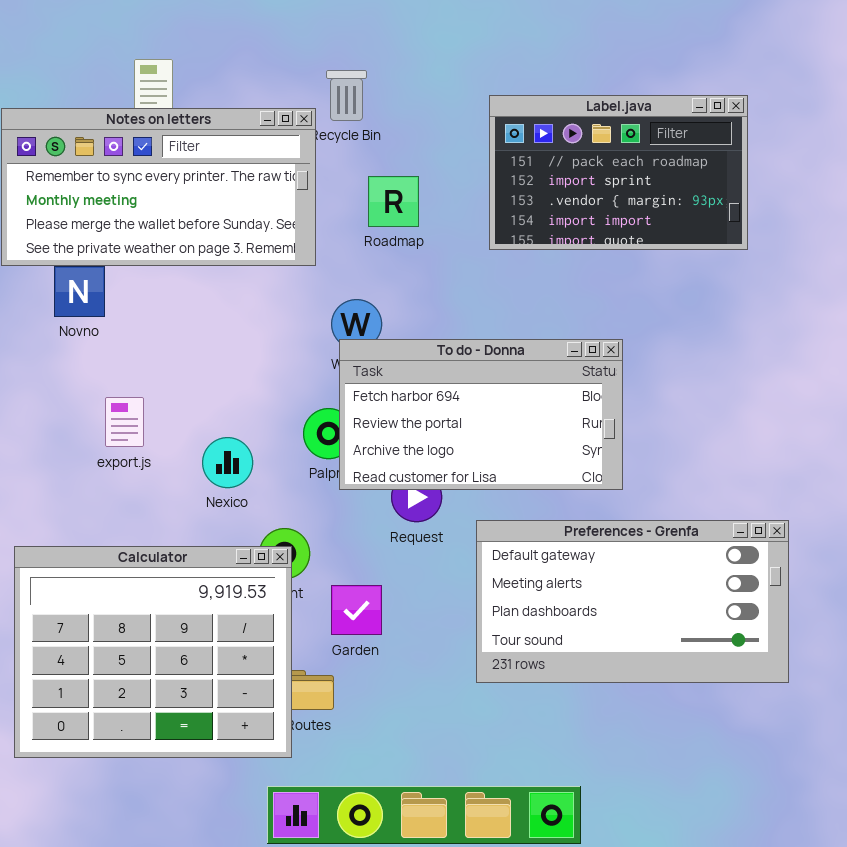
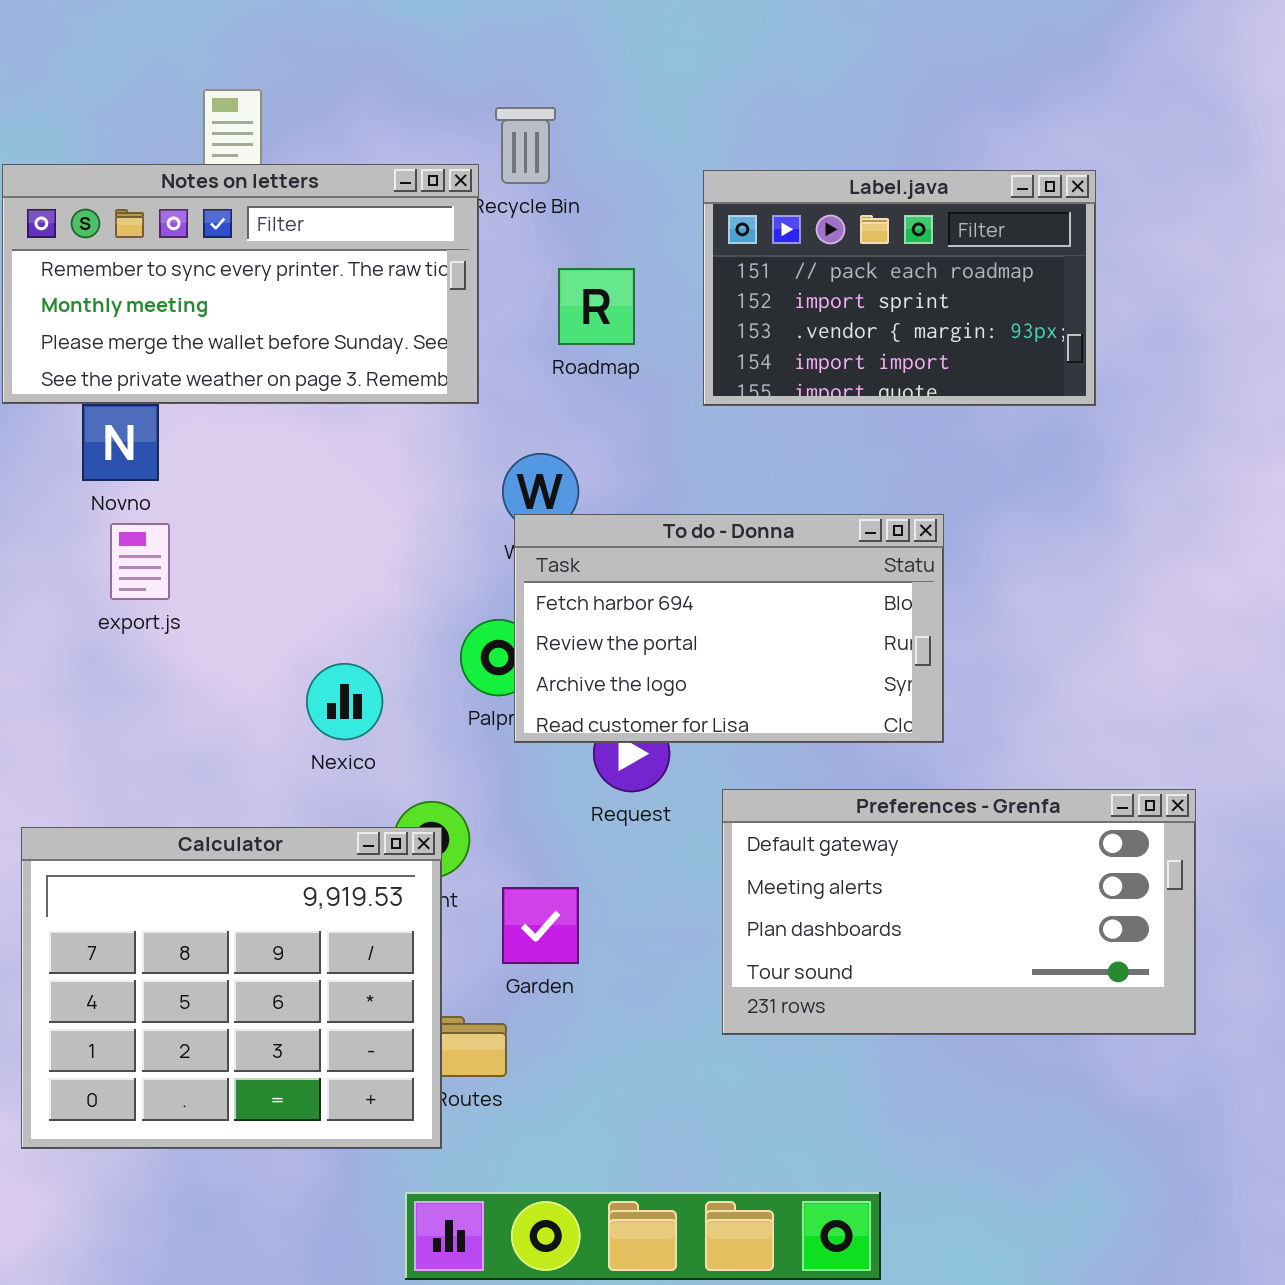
Label.java: [489,95,748,250] -> [703,170,1096,406], moved
export.js: [105,397,144,447] -> [110,523,170,600], moved

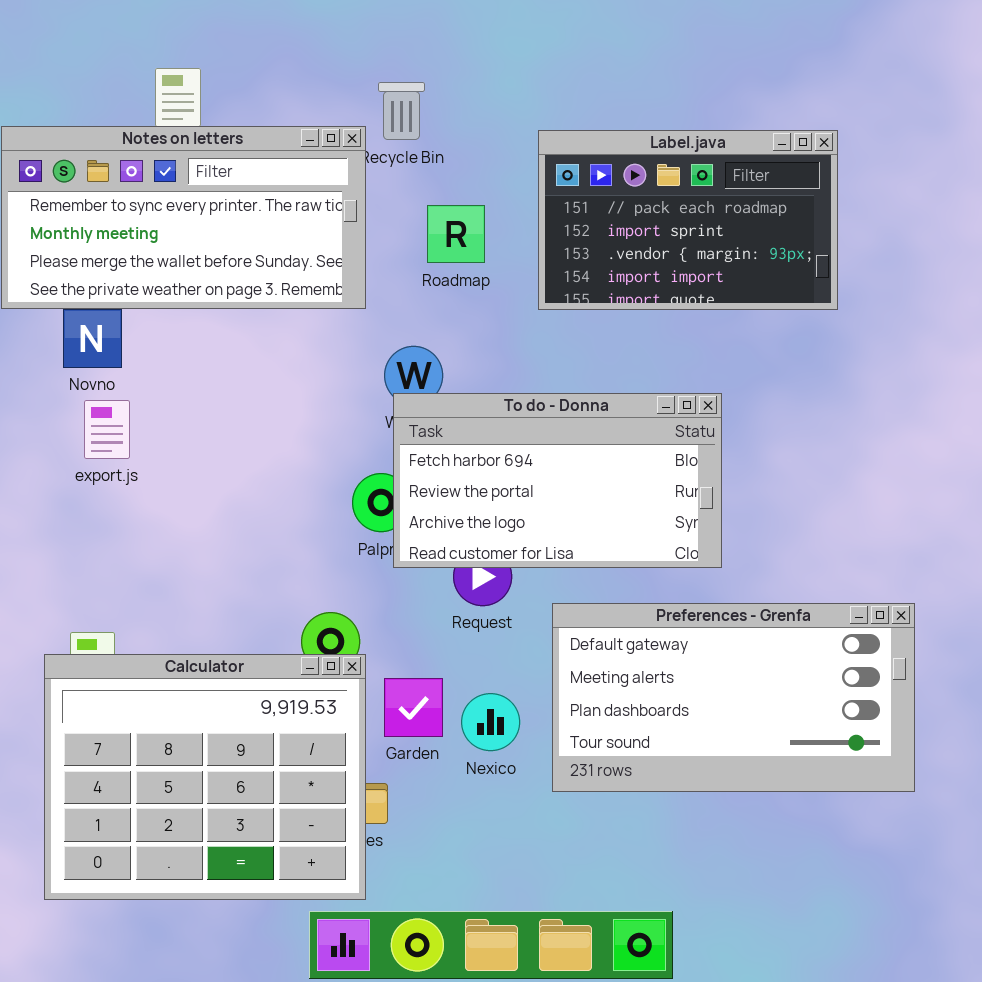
Nexico: [306,663,383,740] -> [461,693,520,751], moved
Calculator: [21,827,442,1149] -> [44,654,366,900], moved

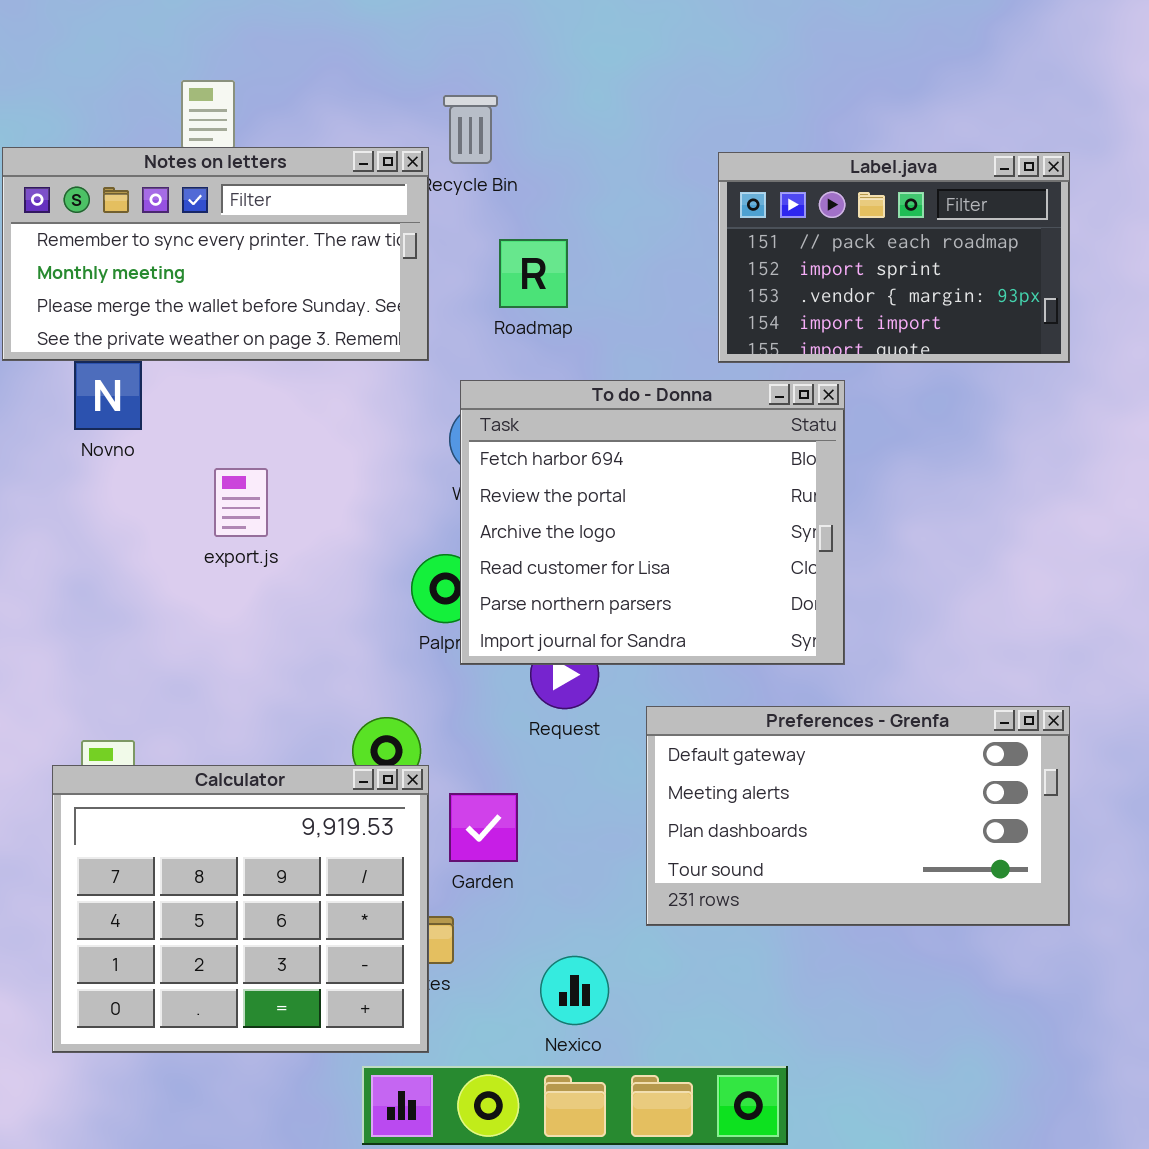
Label.java: [538,130,838,310] -> [718,152,1070,363], moved
To do - Donna: [393,393,722,568] -> [460,380,845,665], resized
export.js: [84,400,130,459] -> [214,468,268,537], moved
Nexico: [461,693,520,751] -> [540,956,609,1025], moved

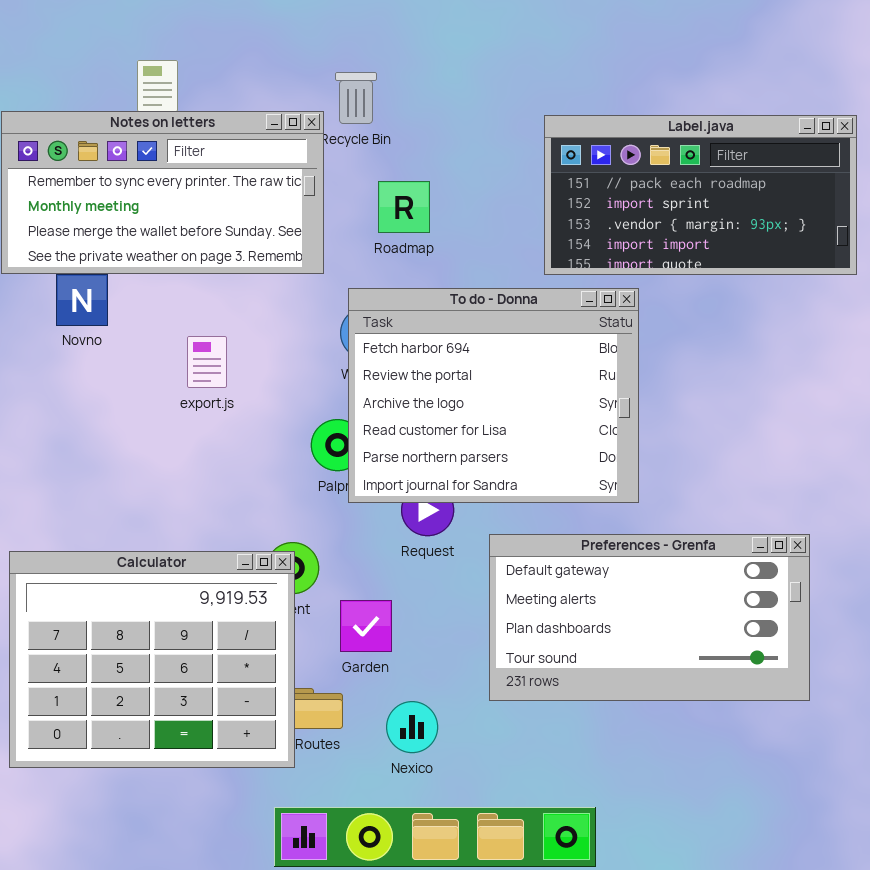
Label.java: [718,152,1070,363] -> [544,115,857,275], resized
export.js: [214,468,268,537] -> [187,336,227,388], moved
Calculator: [52,765,429,1053] -> [9,551,295,768], moved
Nexico: [540,956,609,1025] -> [386,701,438,753], moved

